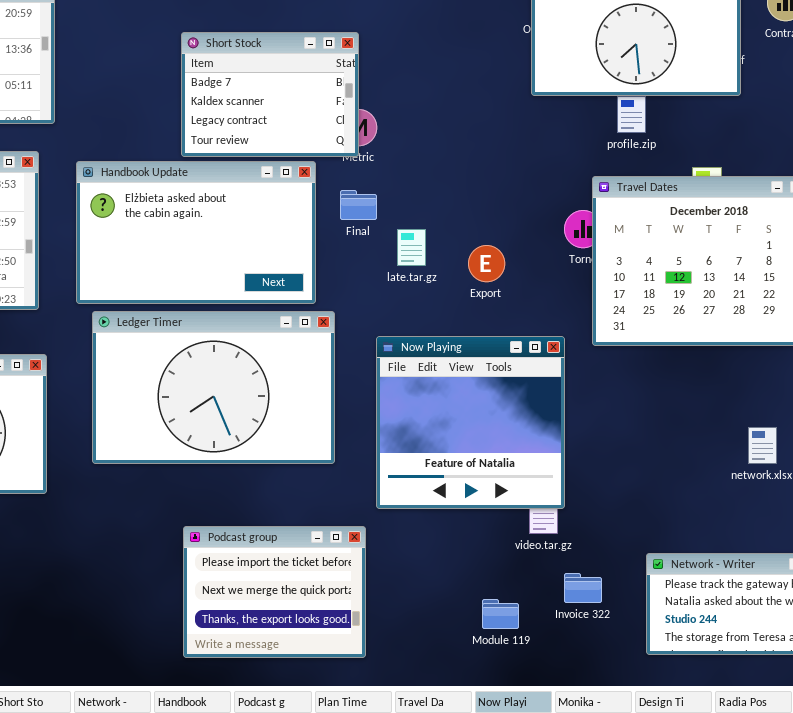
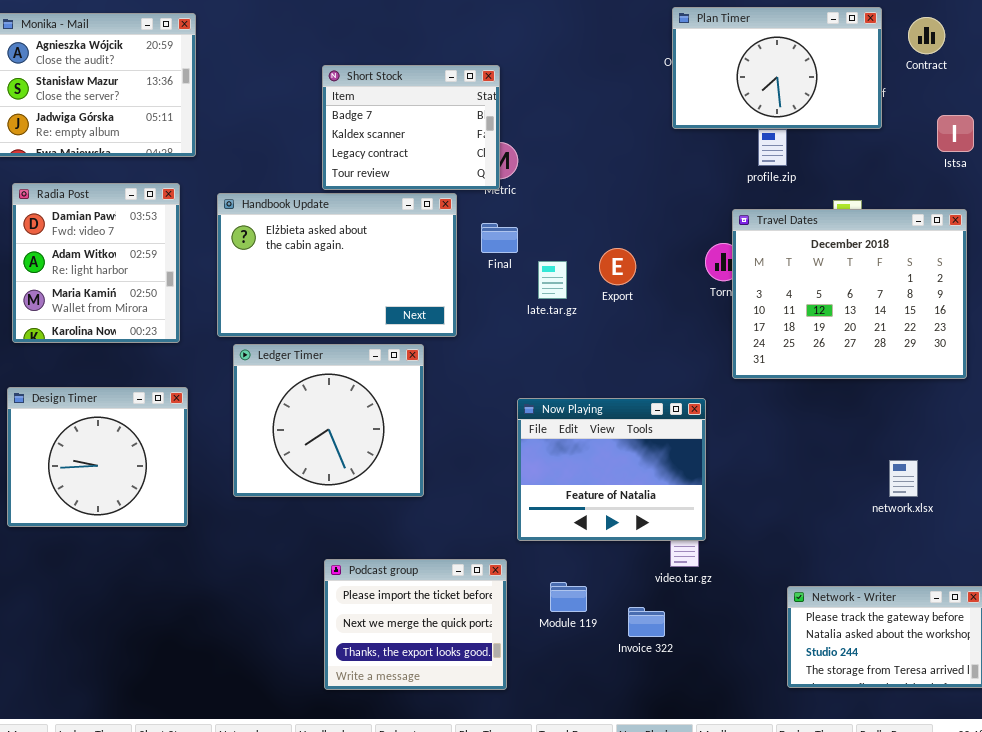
Export: [468,245,505,282] -> [599,248,636,285], moved
Ledger Timer: [92,311,335,464] -> [233,344,424,497], resized
Now Playing: [376,336,565,509] -> [517,398,706,541], resized
Invoice 322: [564,573,602,603] -> [628,607,665,637], moved
Module 119: [482,599,519,629] -> [550,582,587,612], moved

